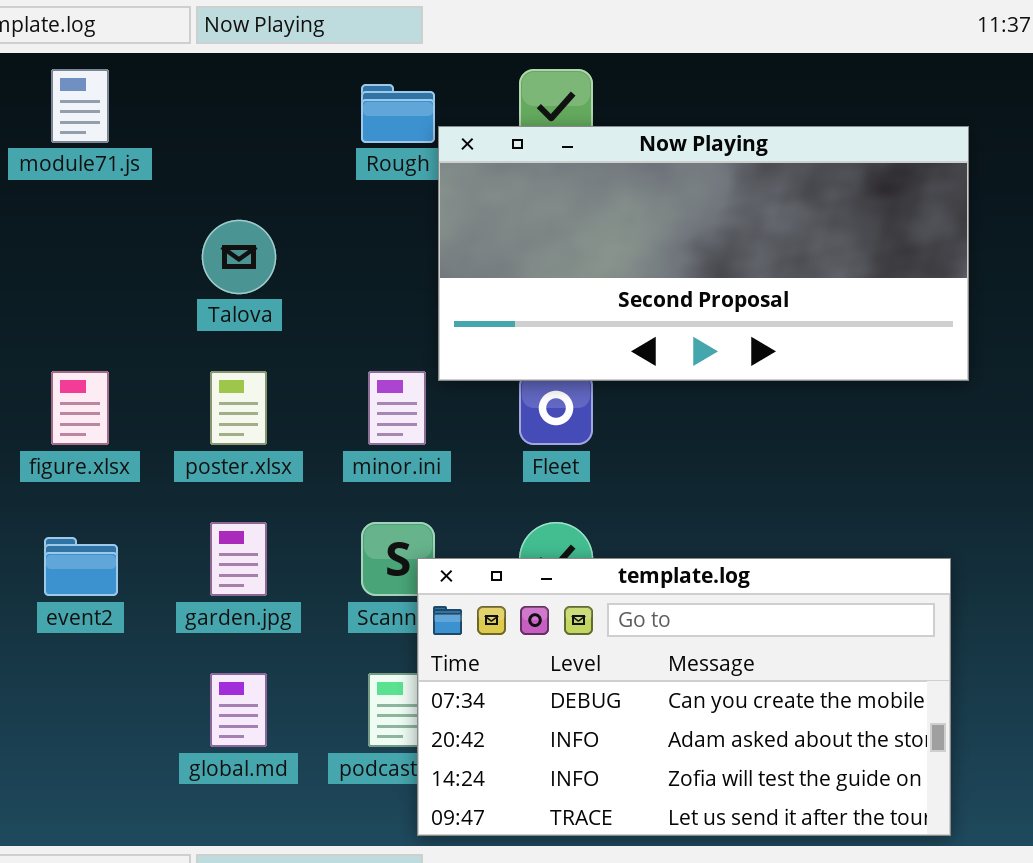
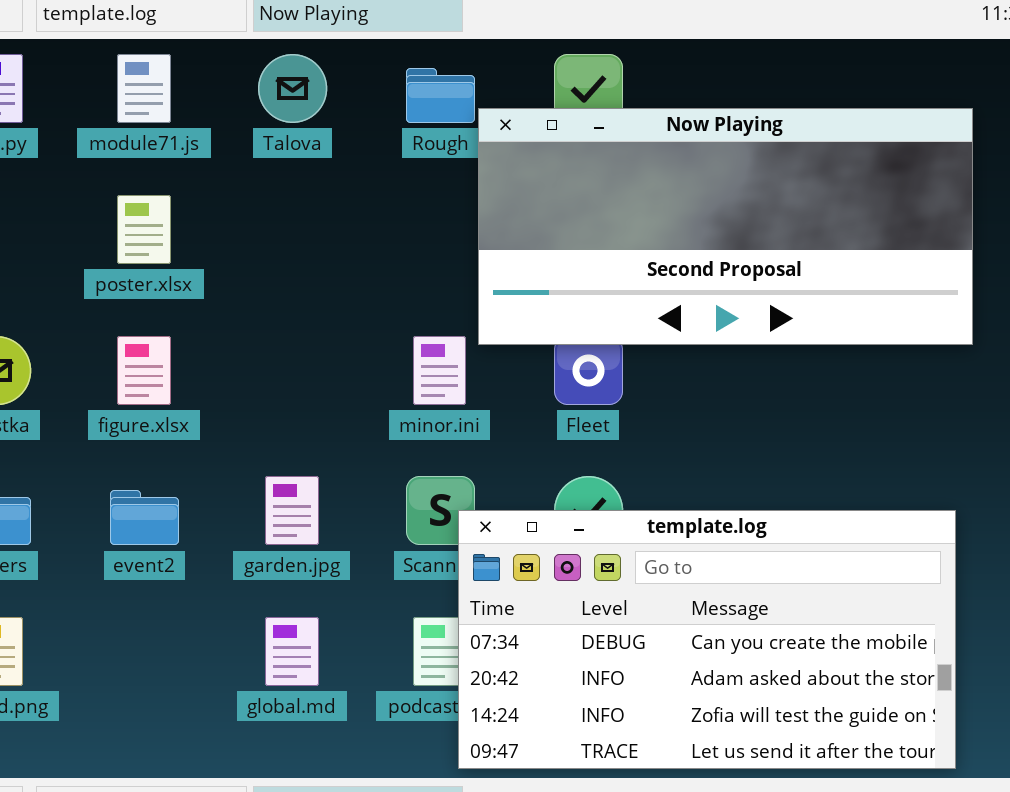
Talova: [202,220,276,294] -> [258,54,327,123], moved
poster.xlsx: [210,371,267,445] -> [117,195,171,264], moved

